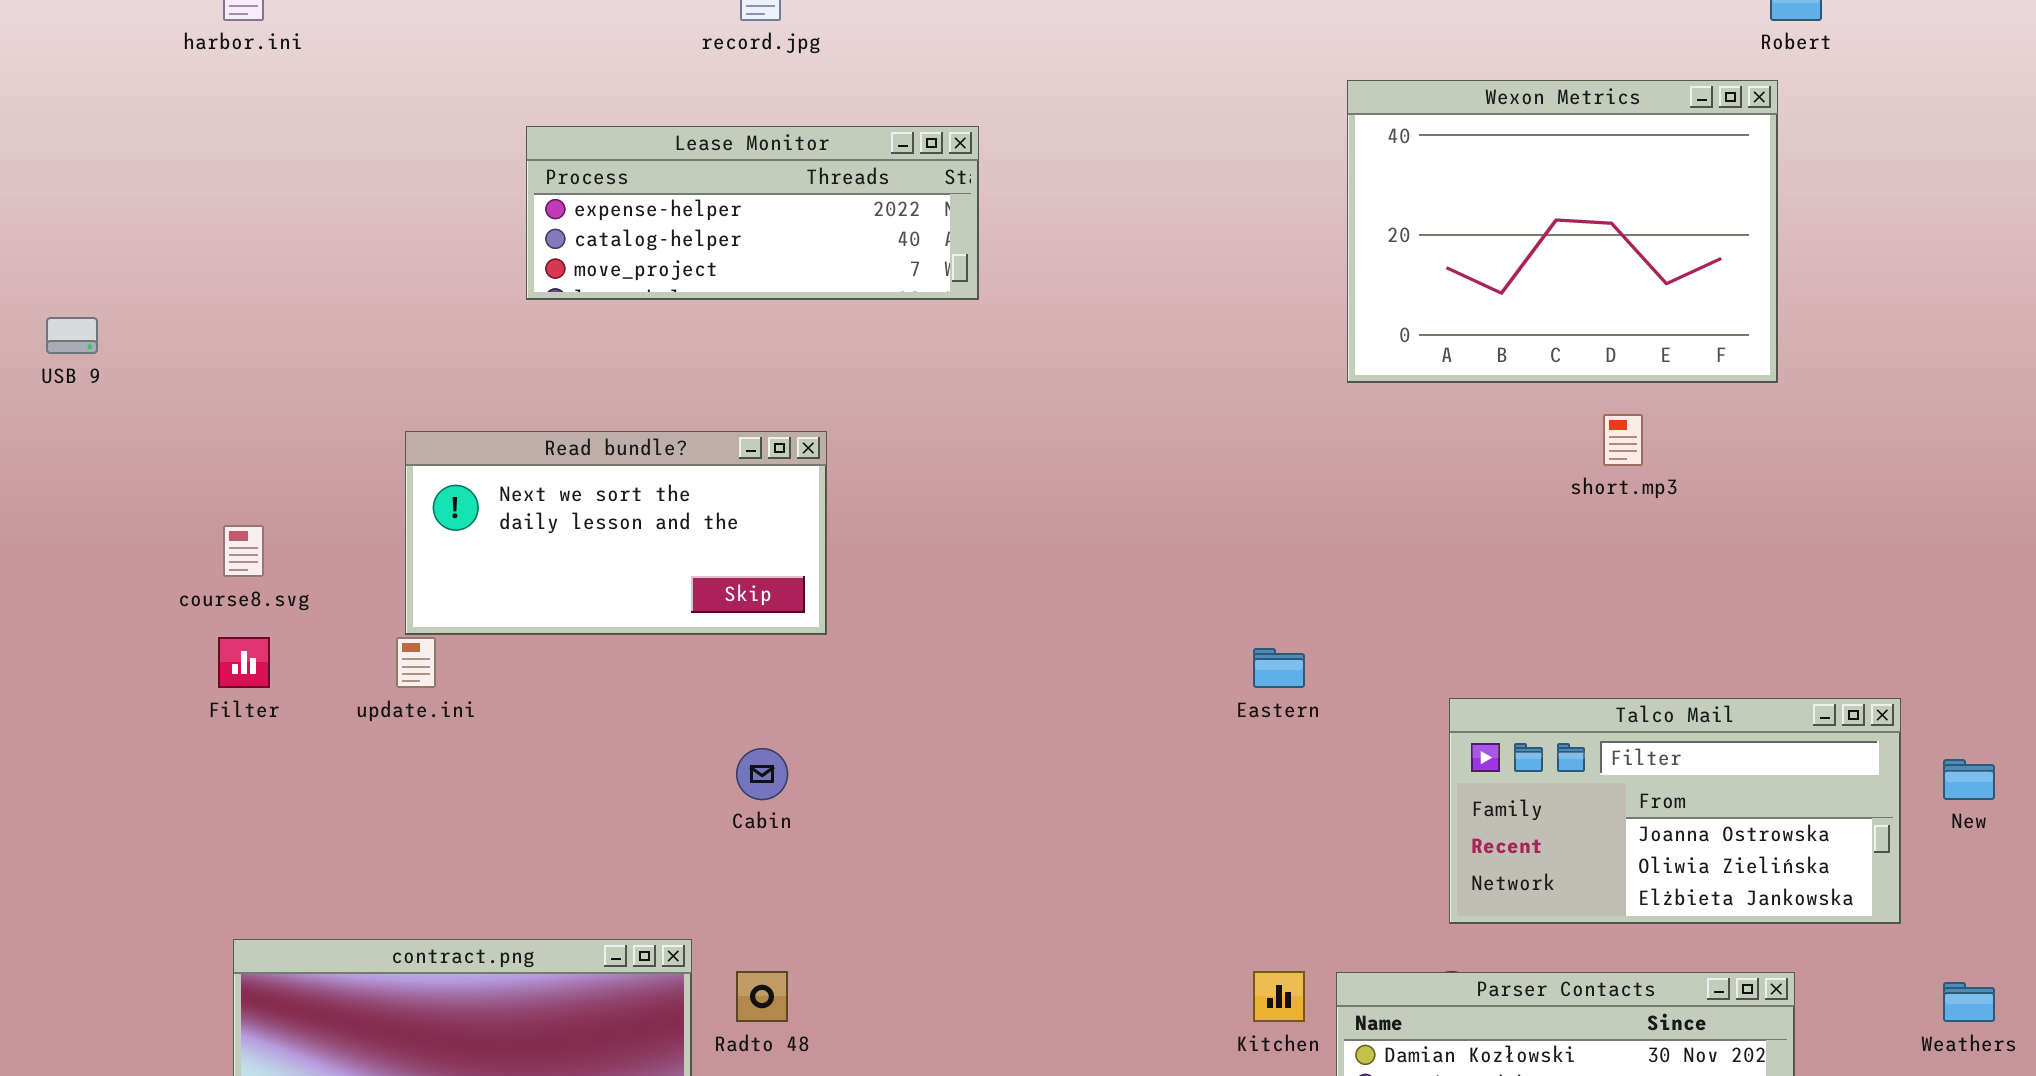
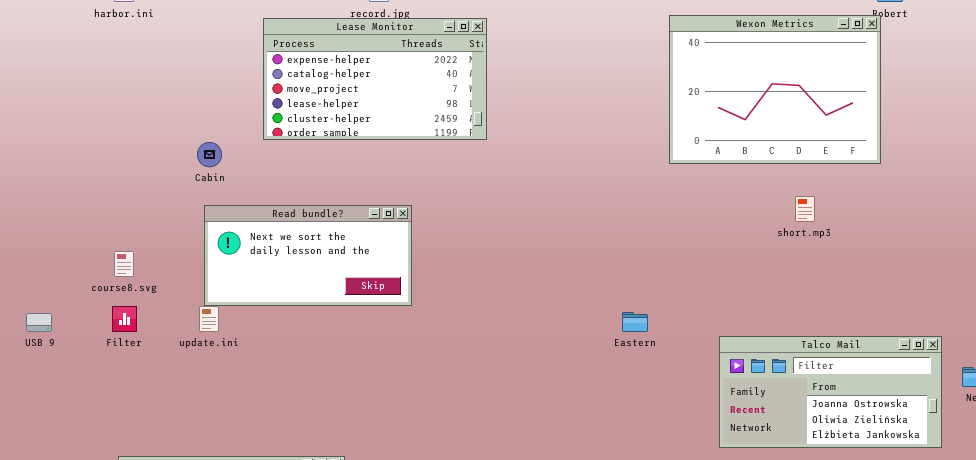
Wexon Metrics: [1347,80,1778,383] -> [669,15,881,164], moved
Lease Monitor: [526,126,979,300] -> [263,18,487,140], resized
USB 9: [46,317,98,354] -> [26,313,52,332], moved
Cabin: [736,748,788,800] -> [197,142,222,167], moved

